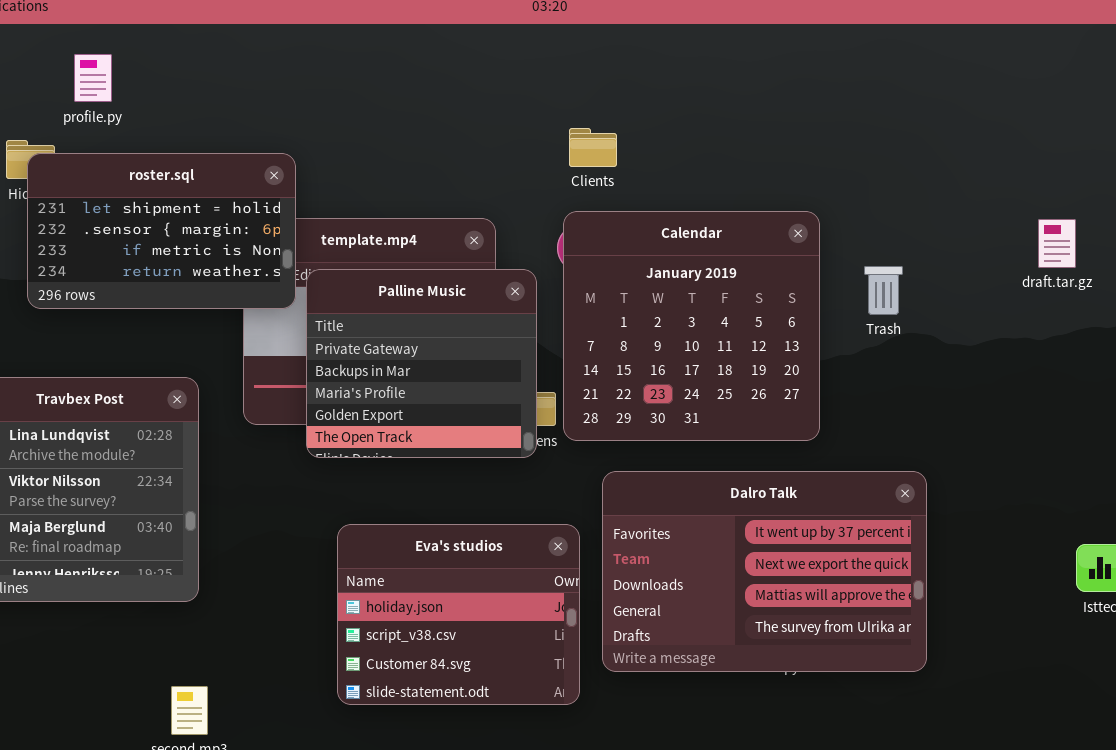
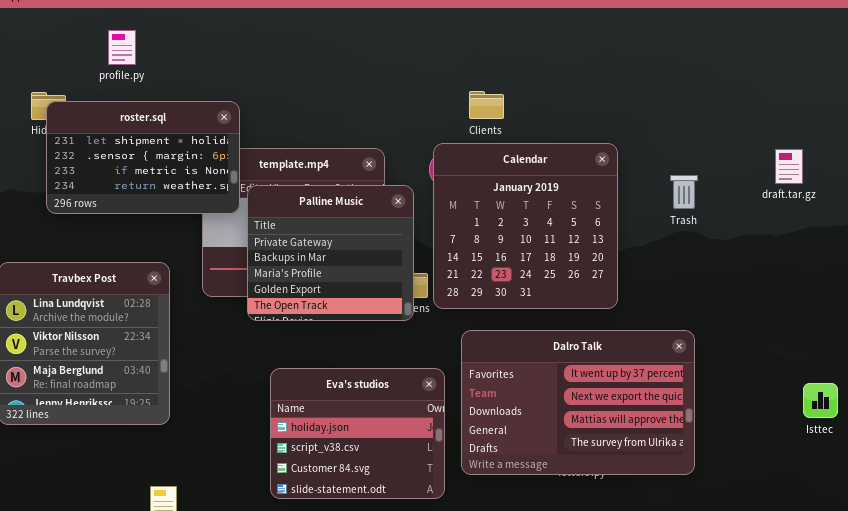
profile.py: [74,54,112,102] -> [108,30,136,65], moved
Clients: [569,128,617,167] -> [469,91,504,119], moved
Trash: [864,266,903,315] -> [670,175,698,209], moved

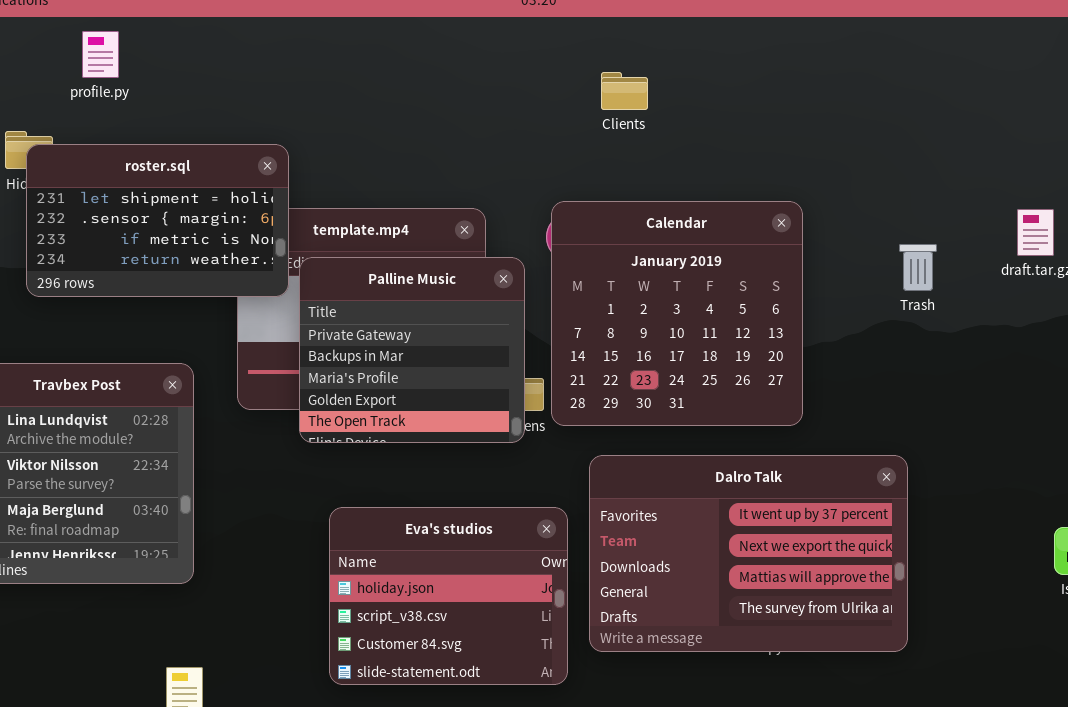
profile.py: [108,30,136,65] -> [82,31,119,78], moved
Clients: [469,91,504,119] -> [601,72,648,110], moved
Trash: [670,175,698,209] -> [899,244,937,291], moved

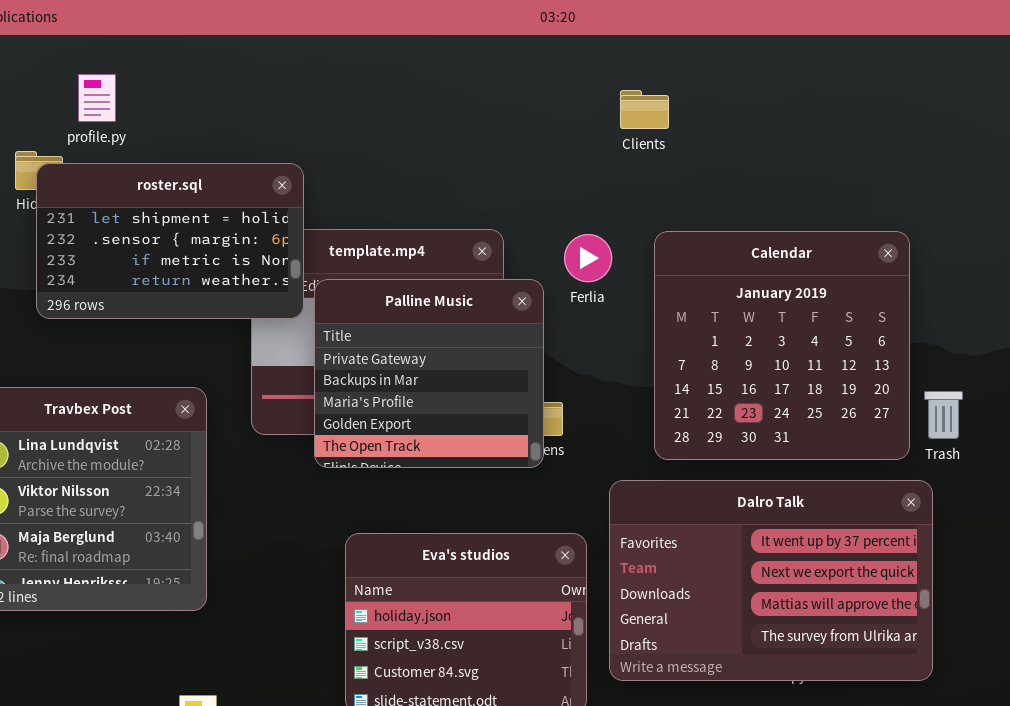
profile.py: [82,31,119,78] -> [78,74,116,122], moved
Calendar: [551,201,803,426] -> [654,231,910,460], moved
Trash: [899,244,937,291] -> [924,391,963,439], moved

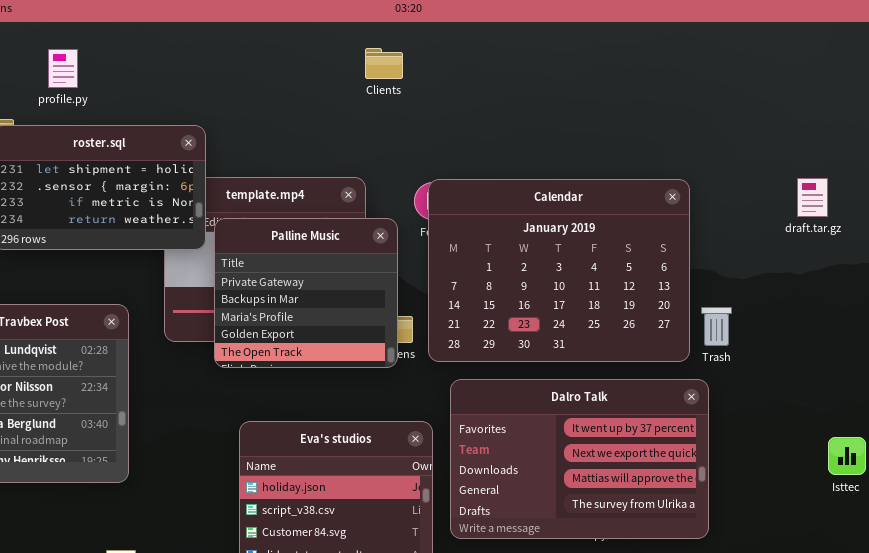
profile.py: [78,74,116,122] -> [48,49,78,88], moved
Clients: [620,90,669,129] -> [365,48,403,79], moved
Calendar: [654,231,910,460] -> [428,179,690,362], resized

